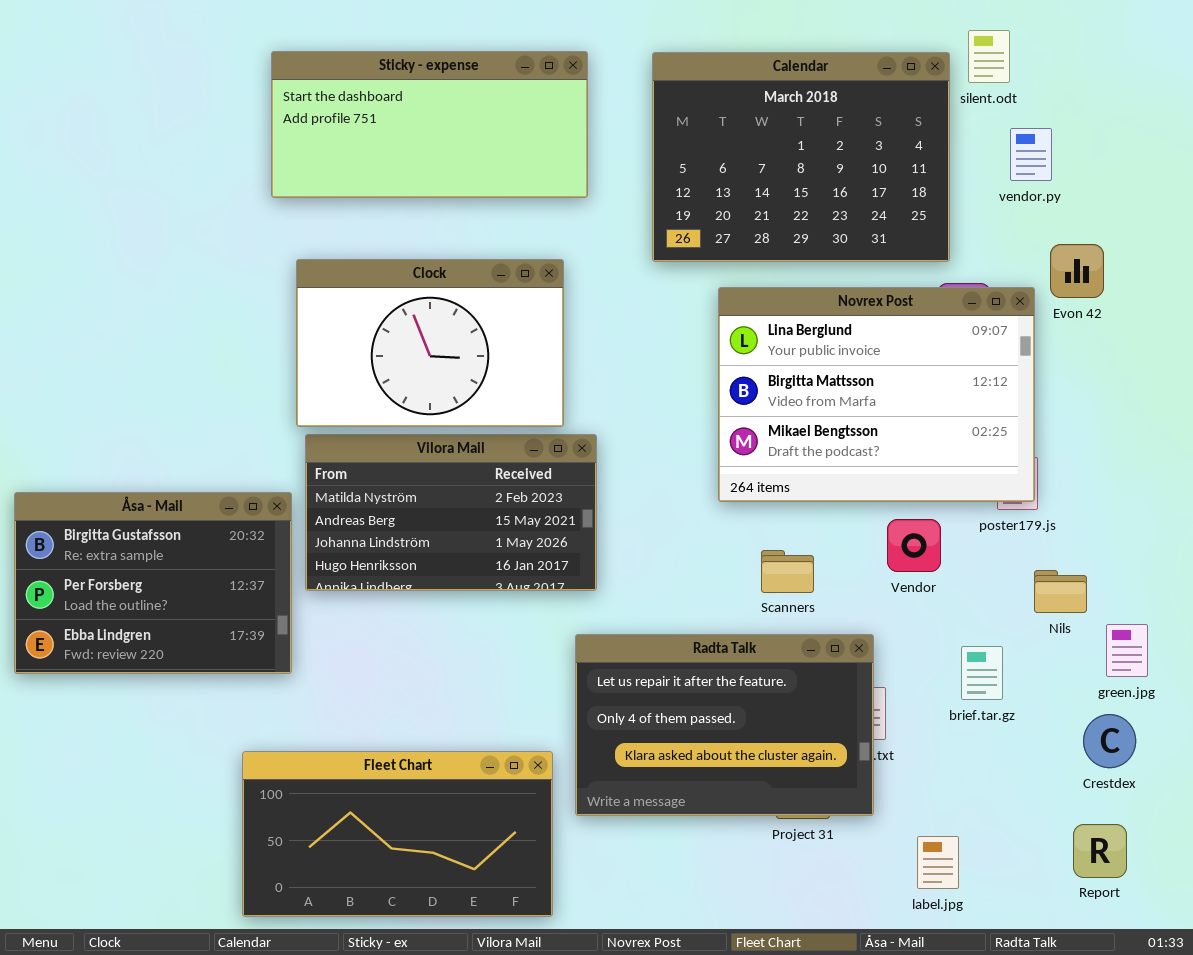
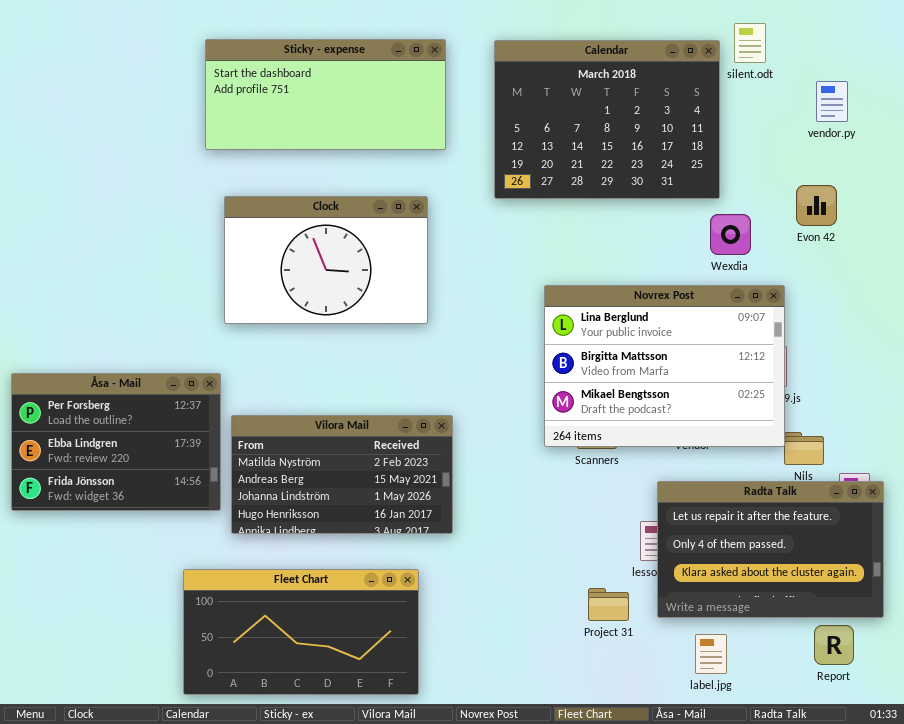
vendor.py: [1010,128,1052,181] -> [816,81,848,122], moved
Novrex Post: [718,287,1035,502] -> [544,285,785,447], moved
Vilora Mail: [305,434,597,591] -> [231,415,453,534], moved
Åsa - Mail: [14,492,292,674] -> [11,373,221,511], scrolled down 1 row
Radta Talk: [575,634,874,816] -> [657,481,884,618], moved

